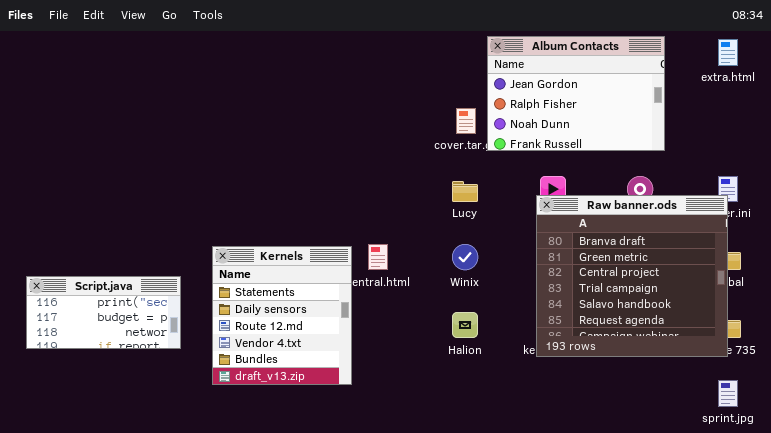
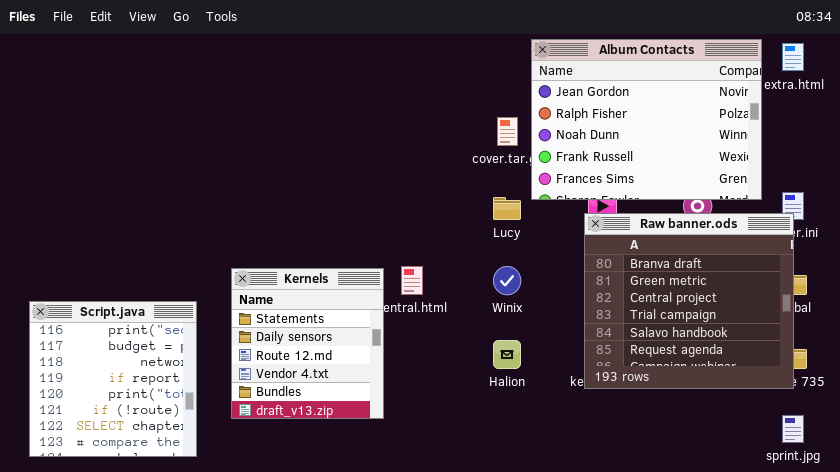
Album Contacts: [487,36,665,151] -> [531,39,762,200], resized
Script.java: [26,276,181,349] -> [29,301,197,457], resized

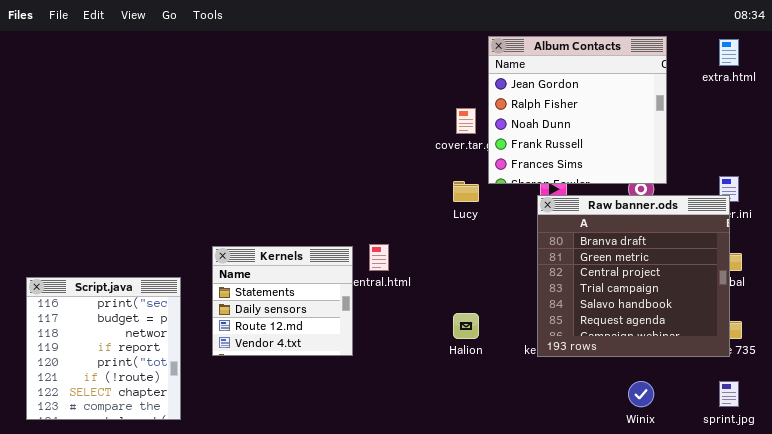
Album Contacts: [531,39,762,200] -> [488,36,667,184], resized
Winix: [493,266,521,295] -> [628,381,654,407], moved
Kernels: [231,268,384,419] -> [212,246,353,356], resized

